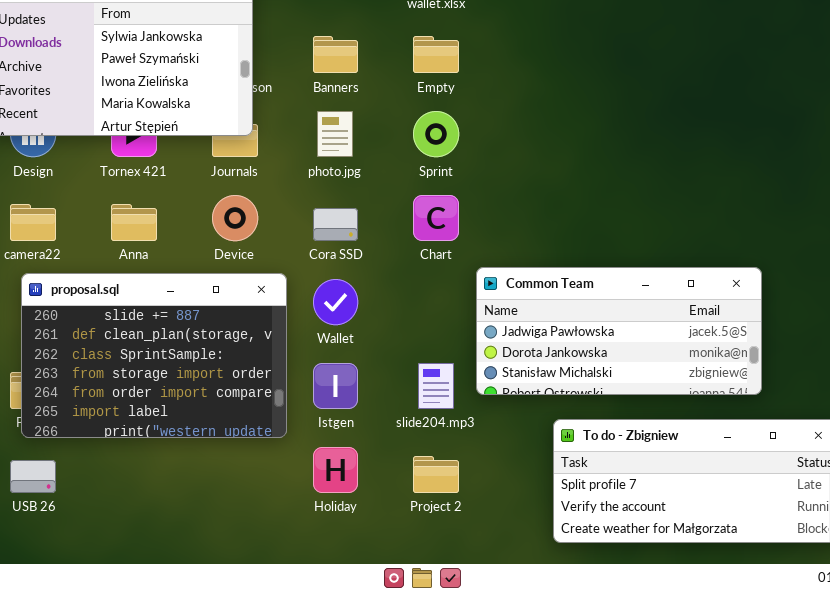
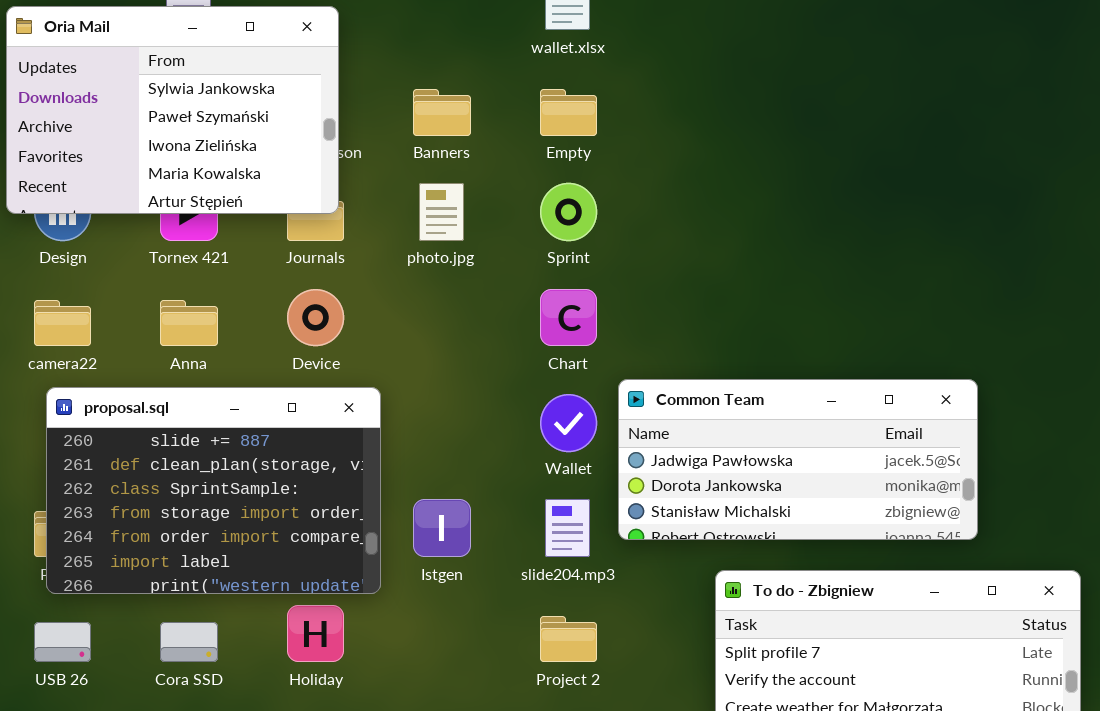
Cora SSD: [313,208,358,241] -> [160,622,218,662], moved
Wallet: [313,279,358,325] -> [540,394,597,452], moved
Holiday: [313,447,358,493] -> [287,605,344,662], moved

